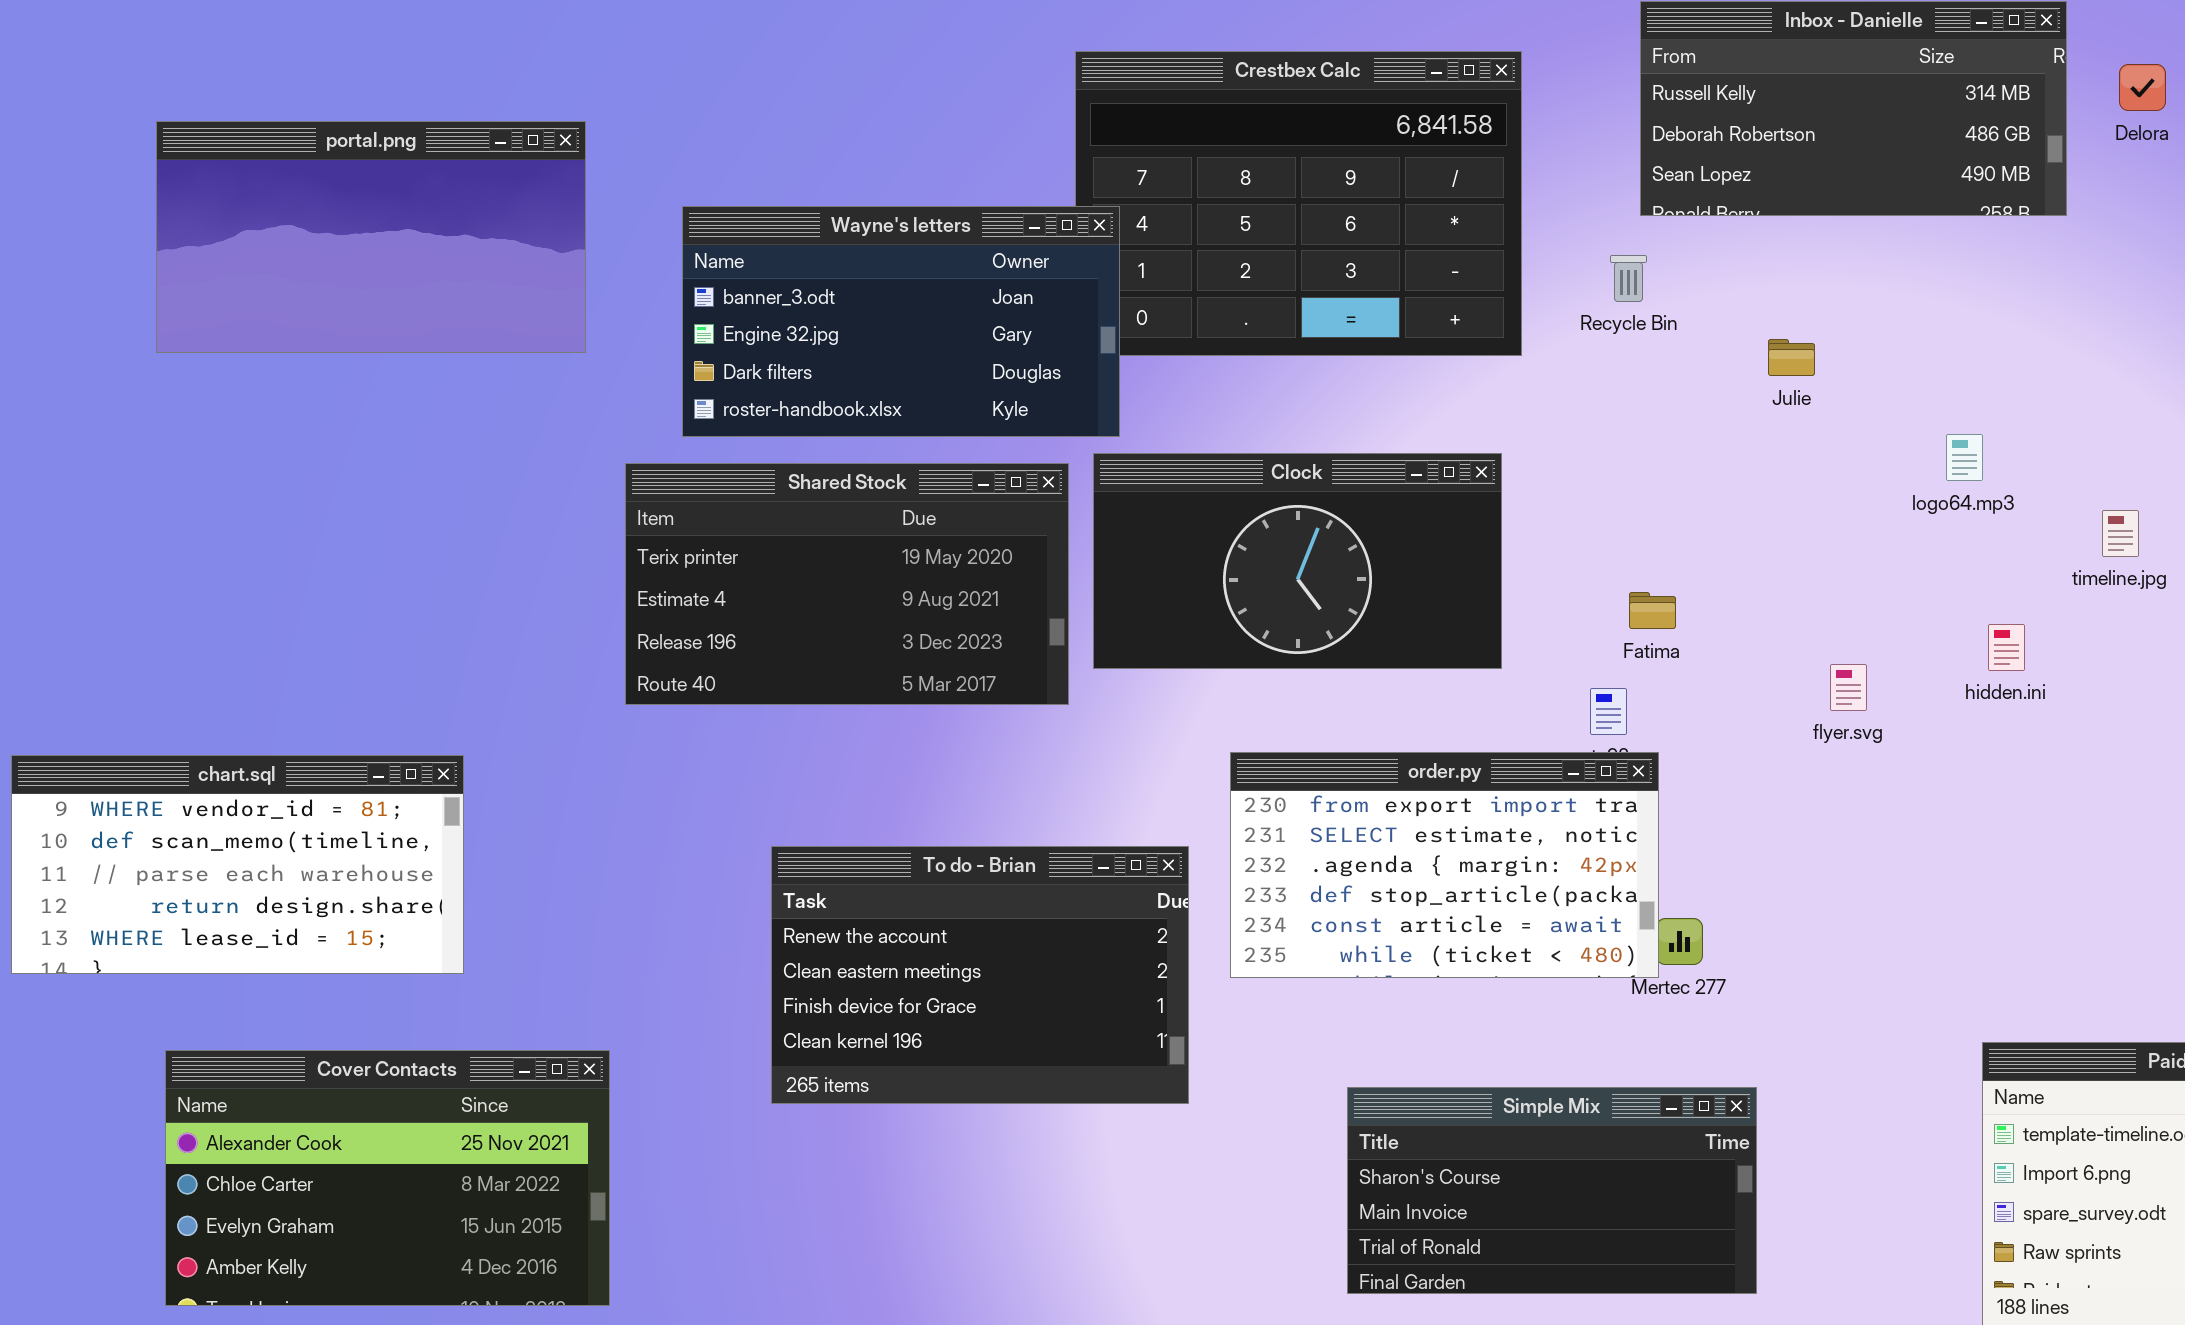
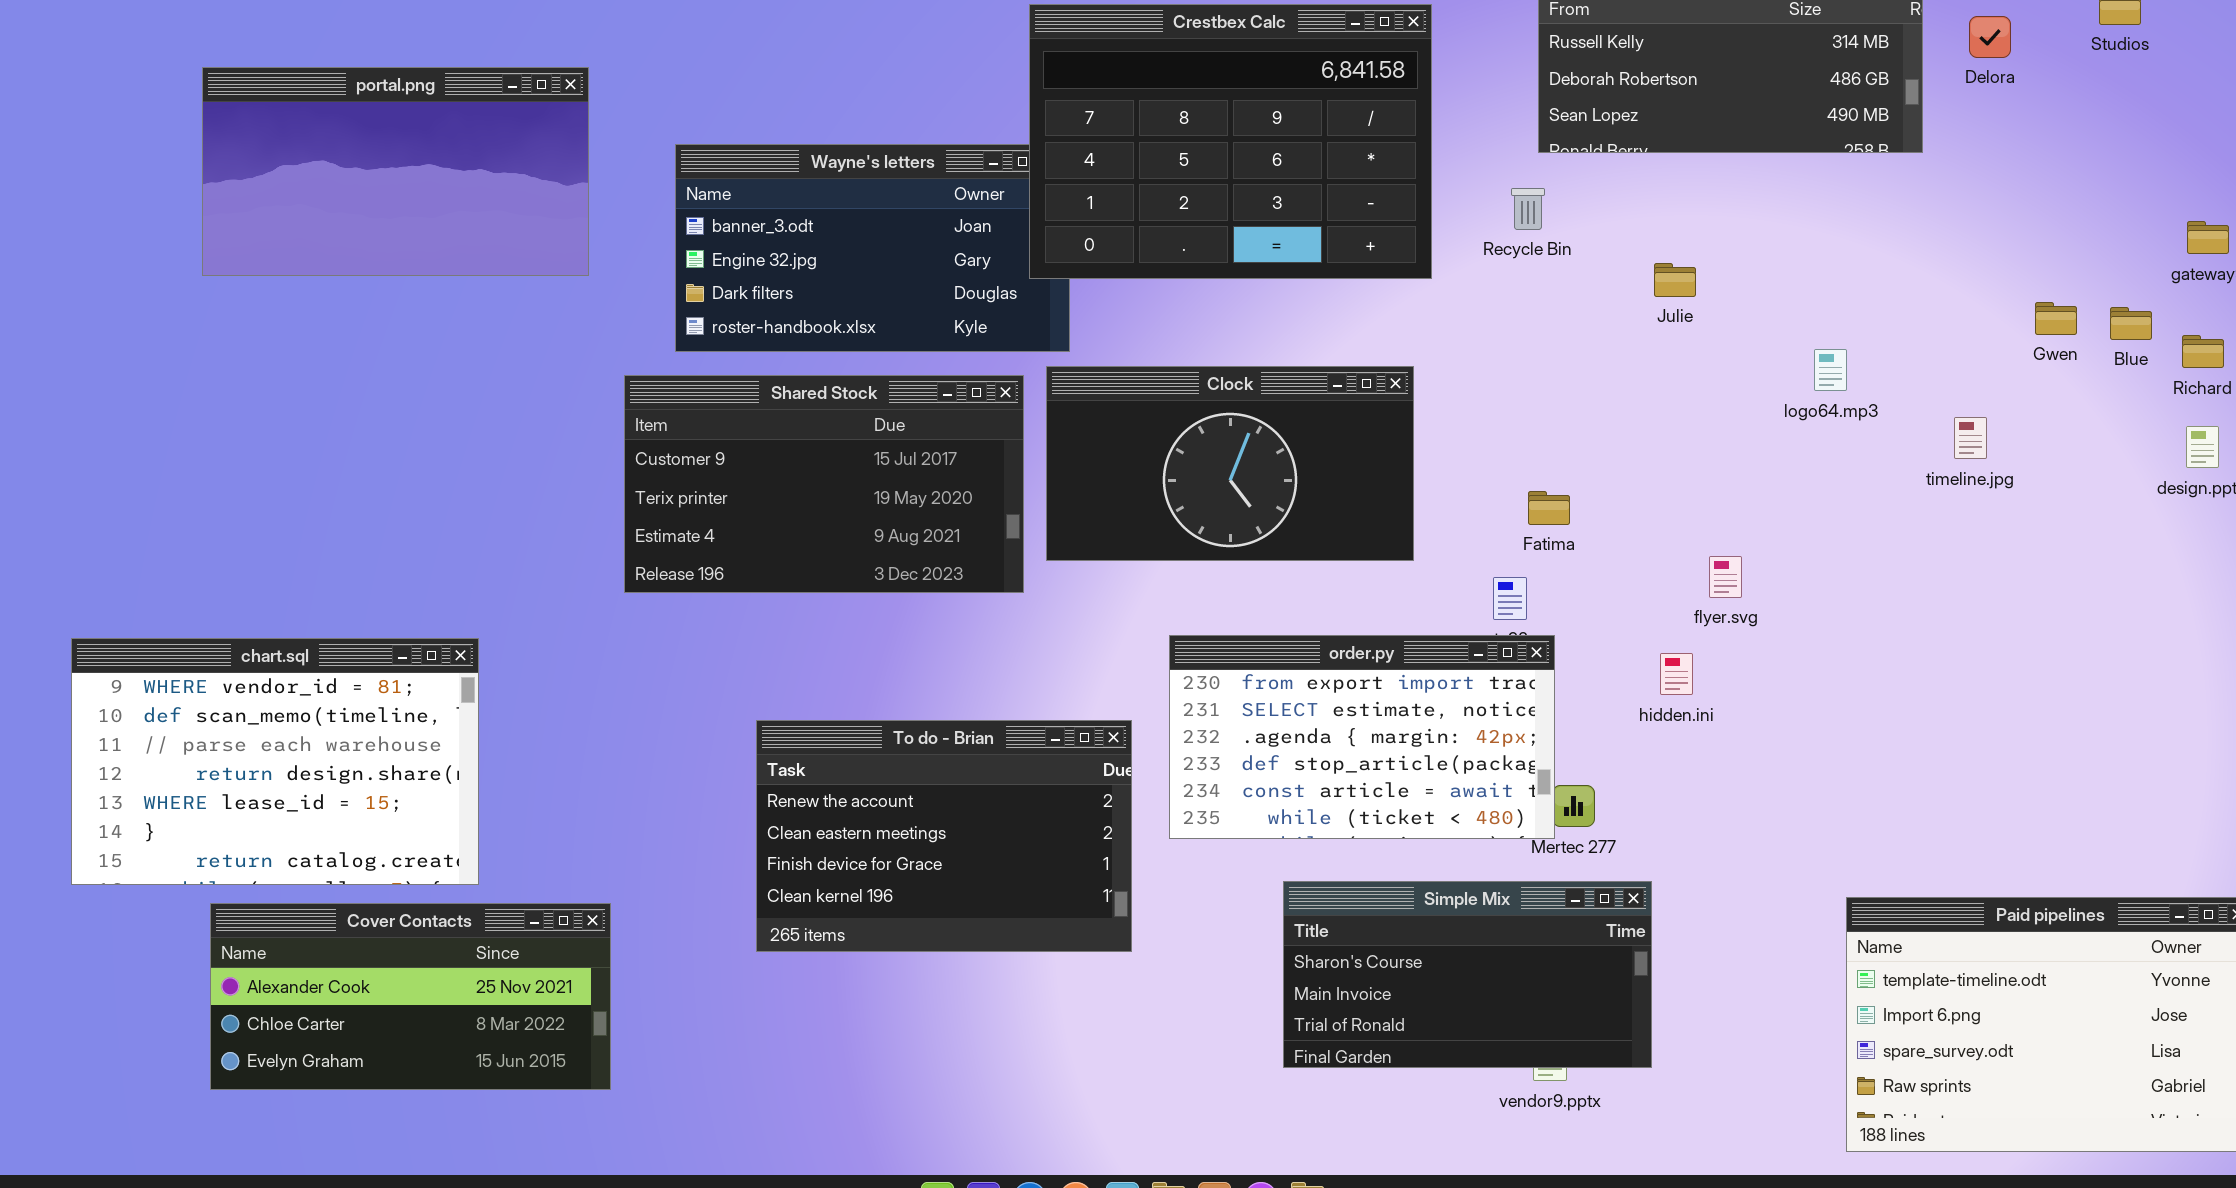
Crestbex Calc: [1075,51,1522,356] -> [1029,4,1432,279], raised
Shared Stock: [625,463,1069,705] -> [624,375,1024,593], scrolled up 1 row
hidden.ini: [1988,624,2025,671] -> [1660,653,1693,695], moved
chart.sql: [11,755,464,974] -> [71,638,479,885], resized
Cover Contacts: [165,1050,610,1306] -> [210,903,611,1090], resized
Simple Mix: [1347,1087,1757,1294] -> [1283,881,1652,1068], moved

